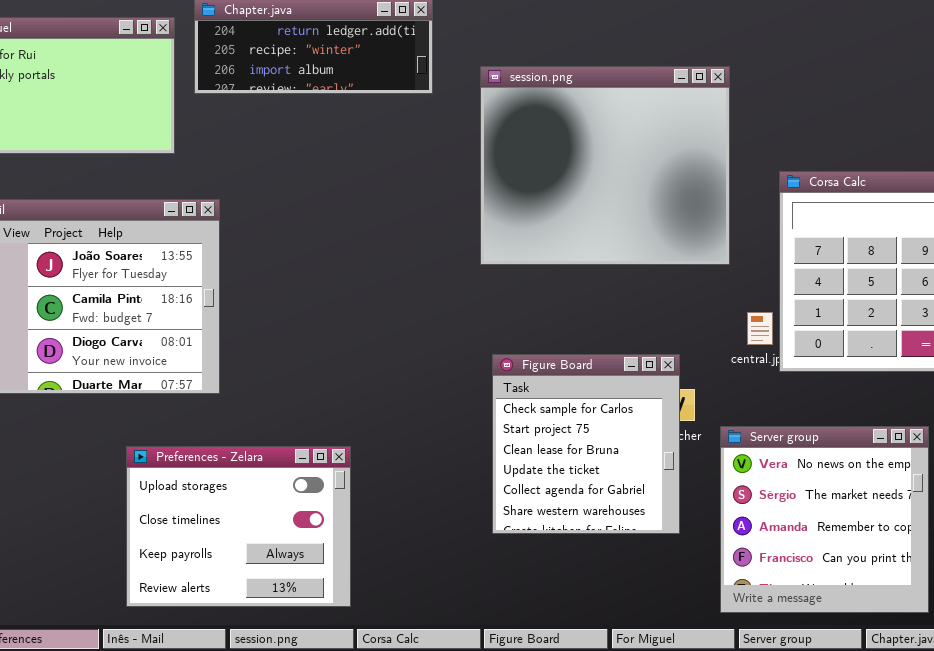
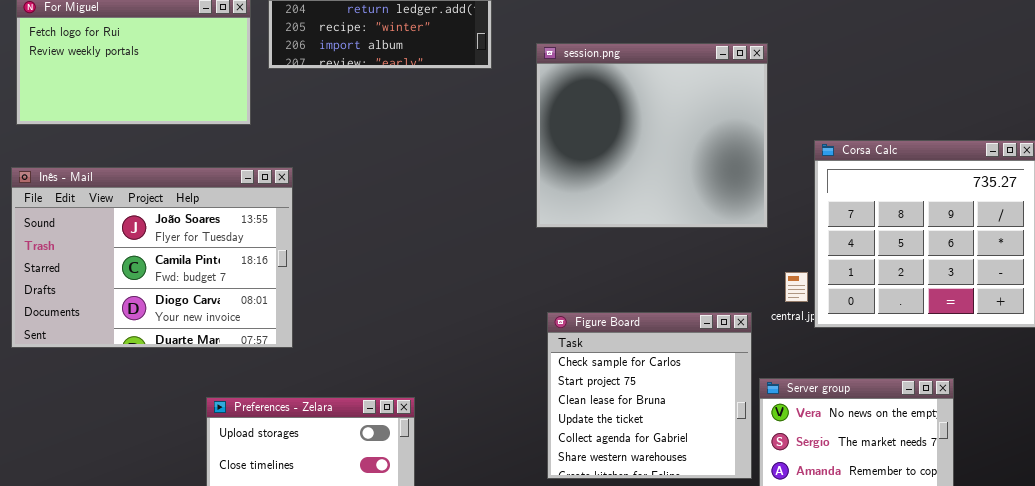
Figure Board: [492,354,680,534] -> [547,312,752,479], resized

